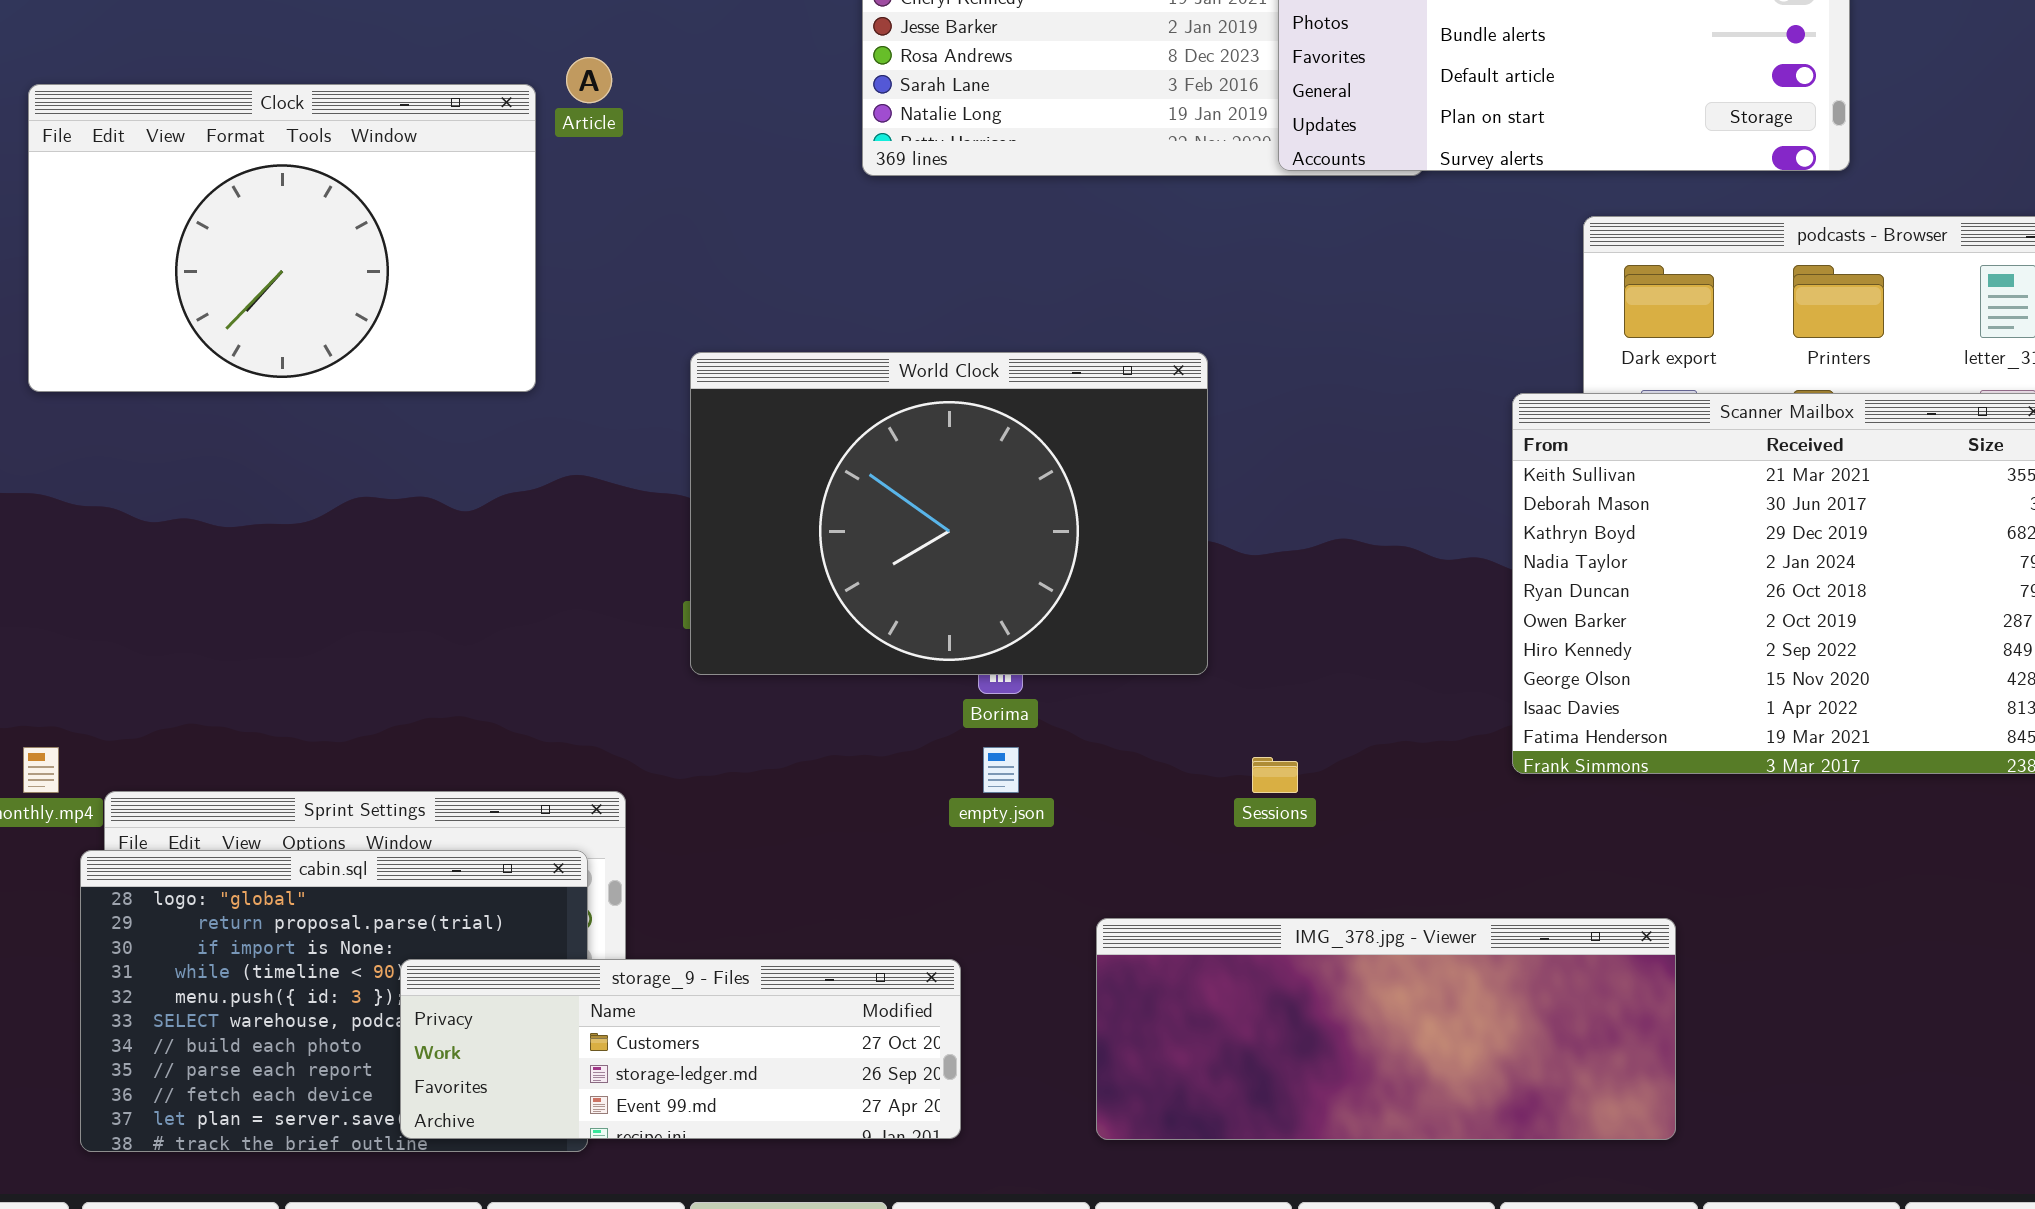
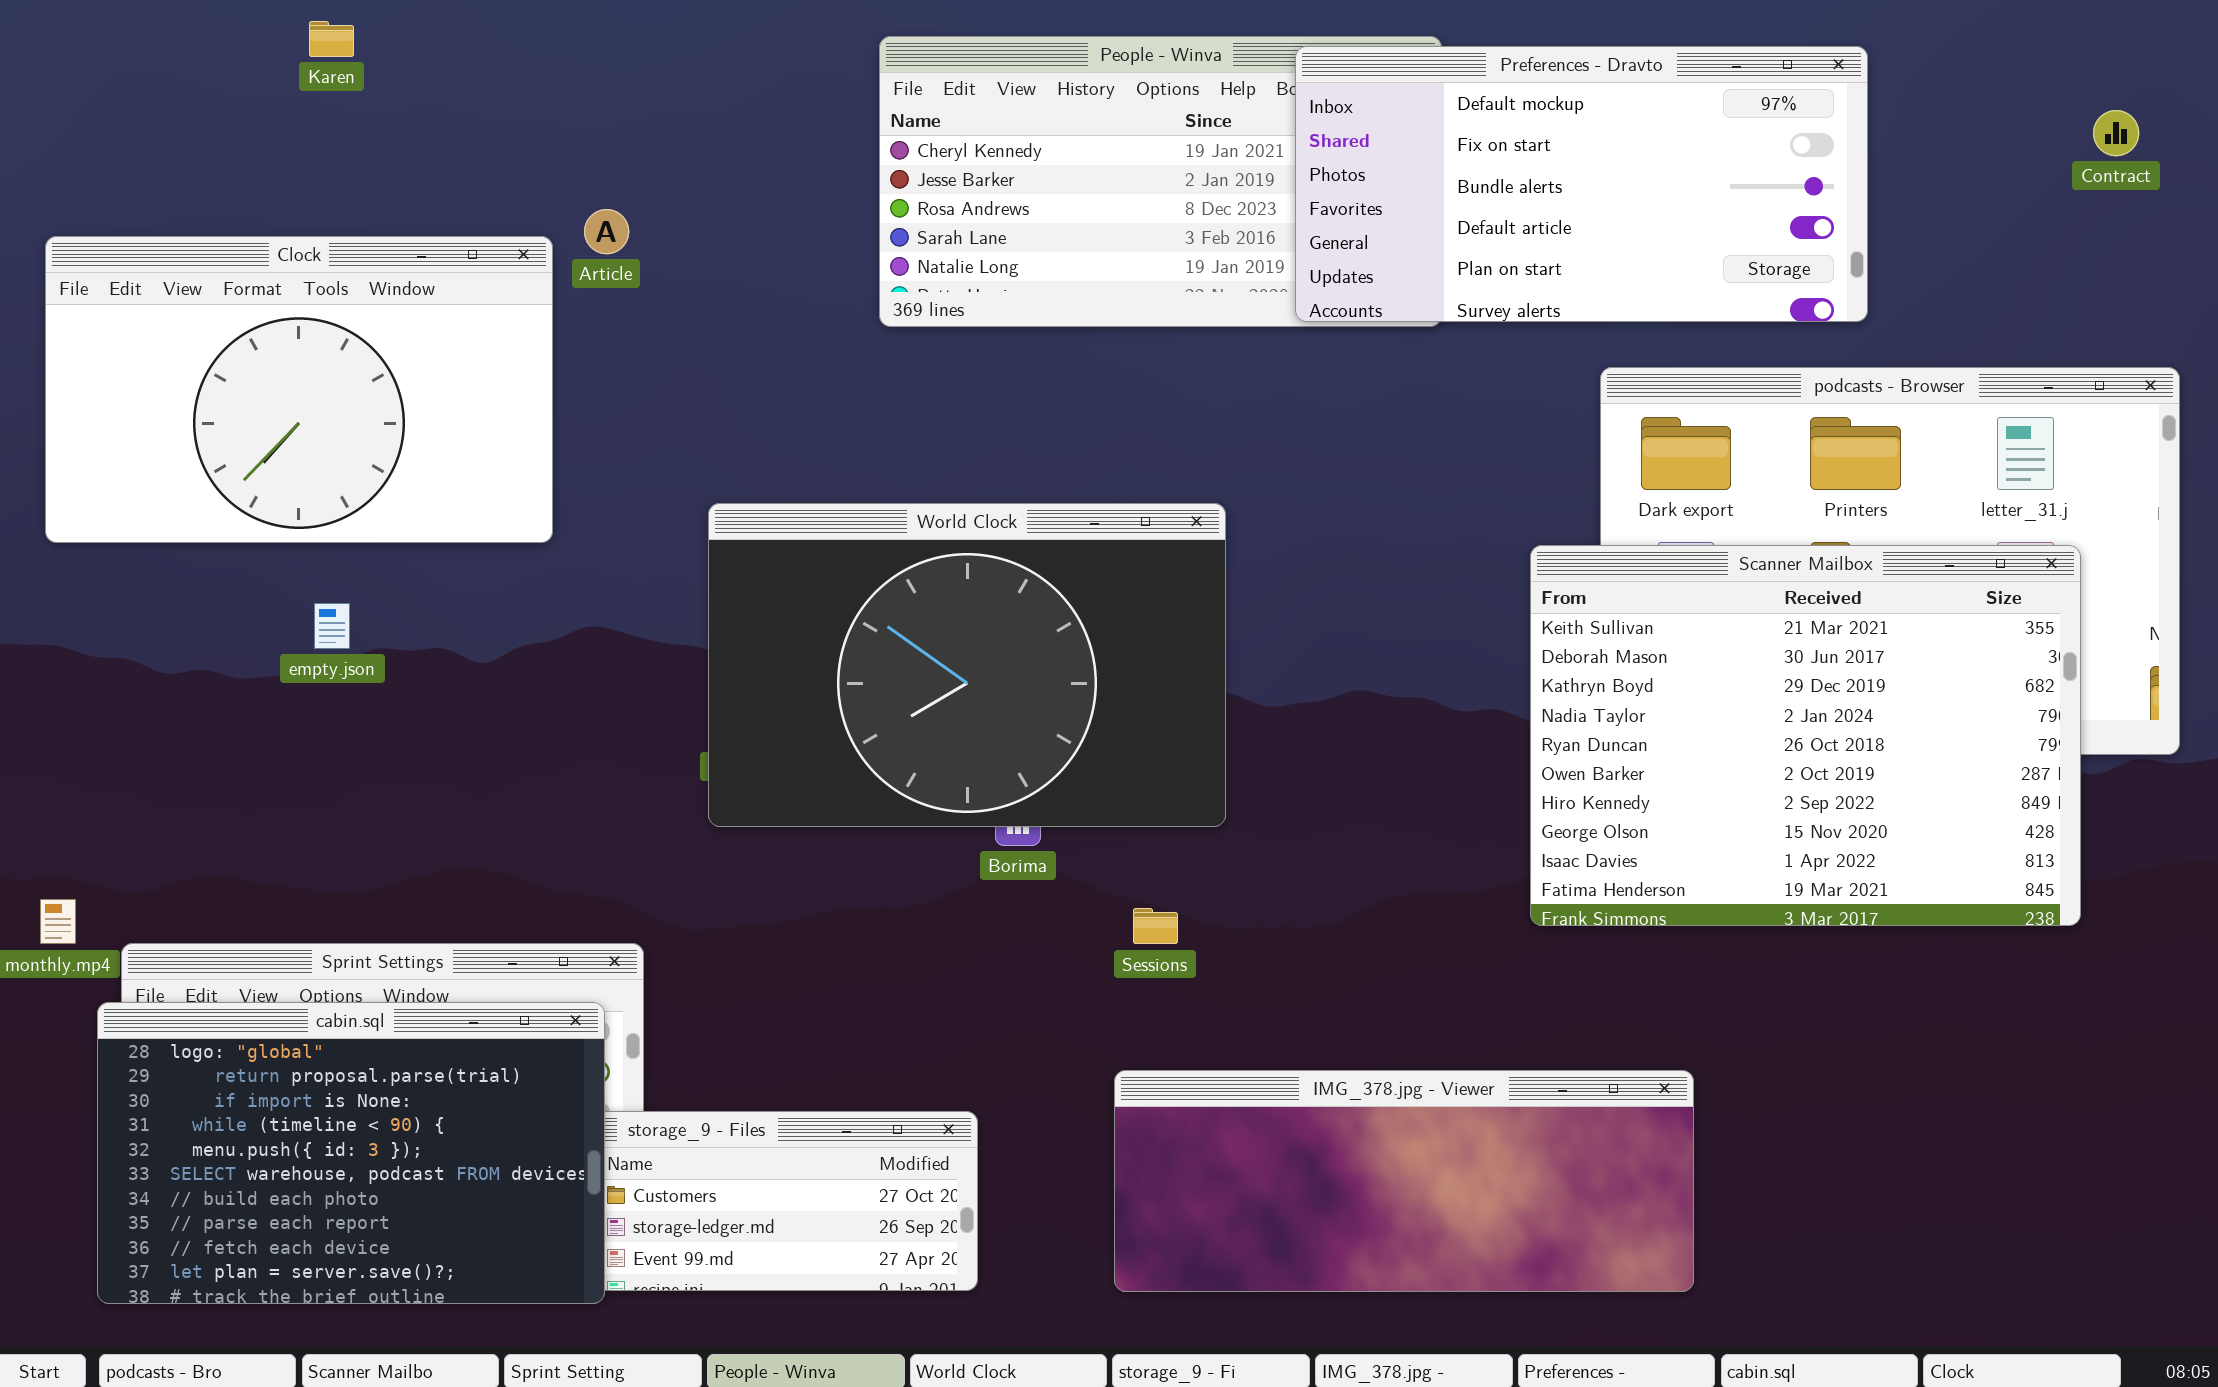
empty.json: [983,747,1019,793] -> [314,603,350,649], moved
Sessions: [1252,757,1298,793] -> [1133,908,1178,944], moved
cabin.sql: [80,850,588,1152] -> [97,1002,605,1304], raised

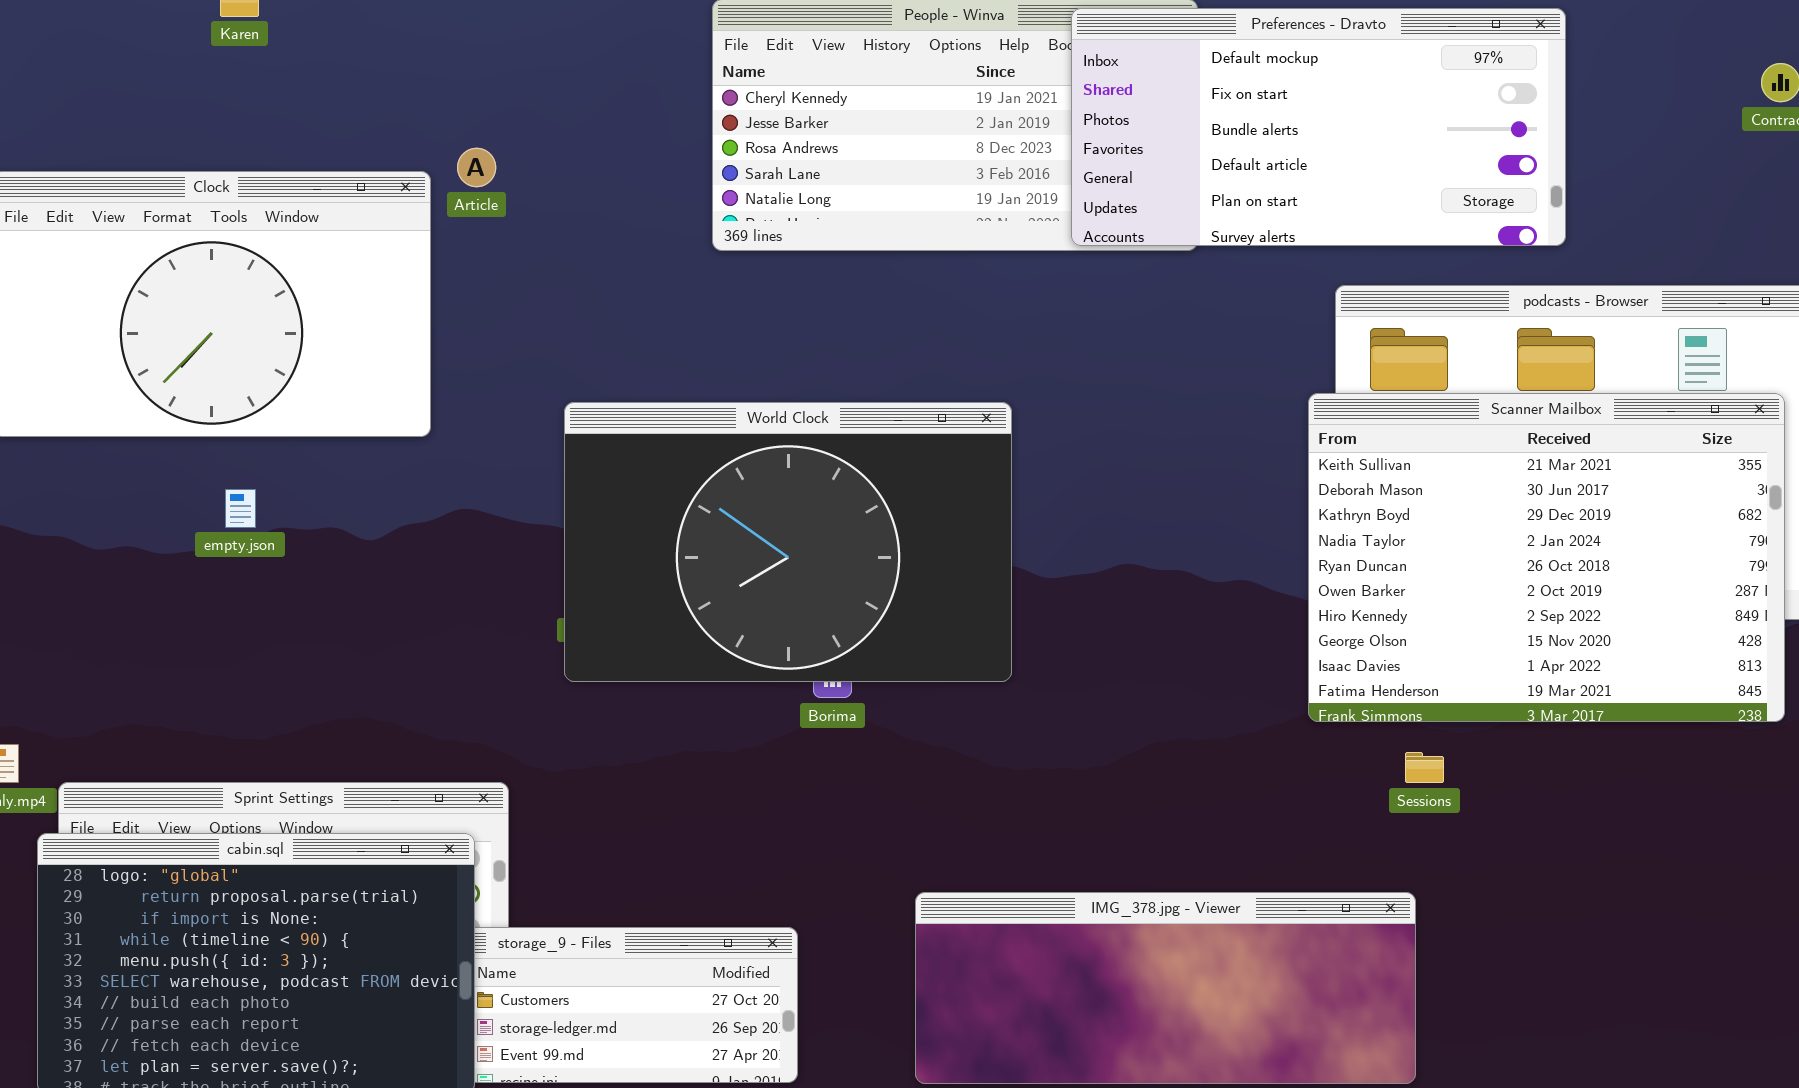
Scanner Mailbox: [1530,545,2081,926] -> [1308,393,1785,722], moved
Sessions: [1133,908,1178,944] -> [1405,752,1444,783], moved

